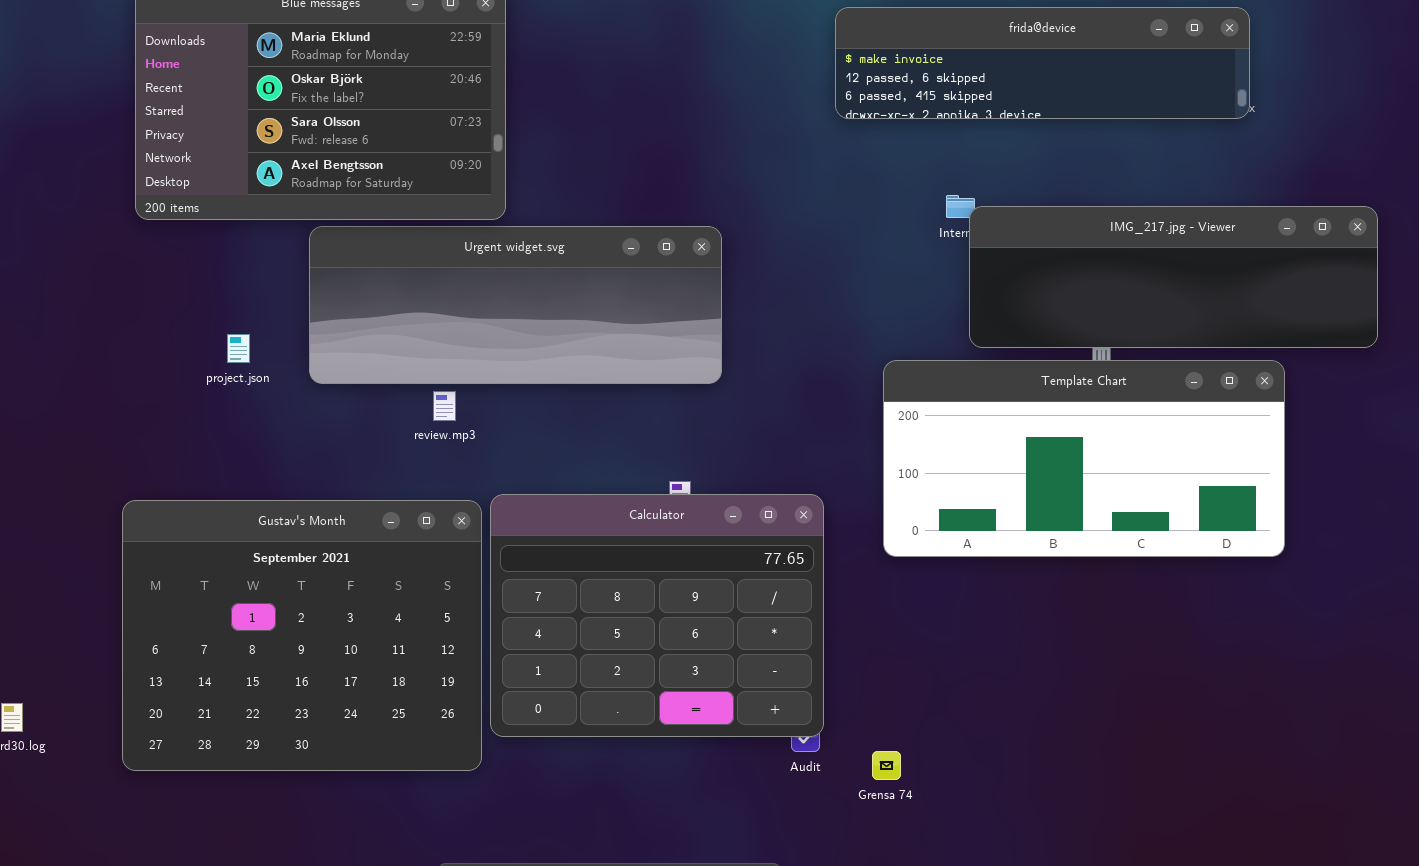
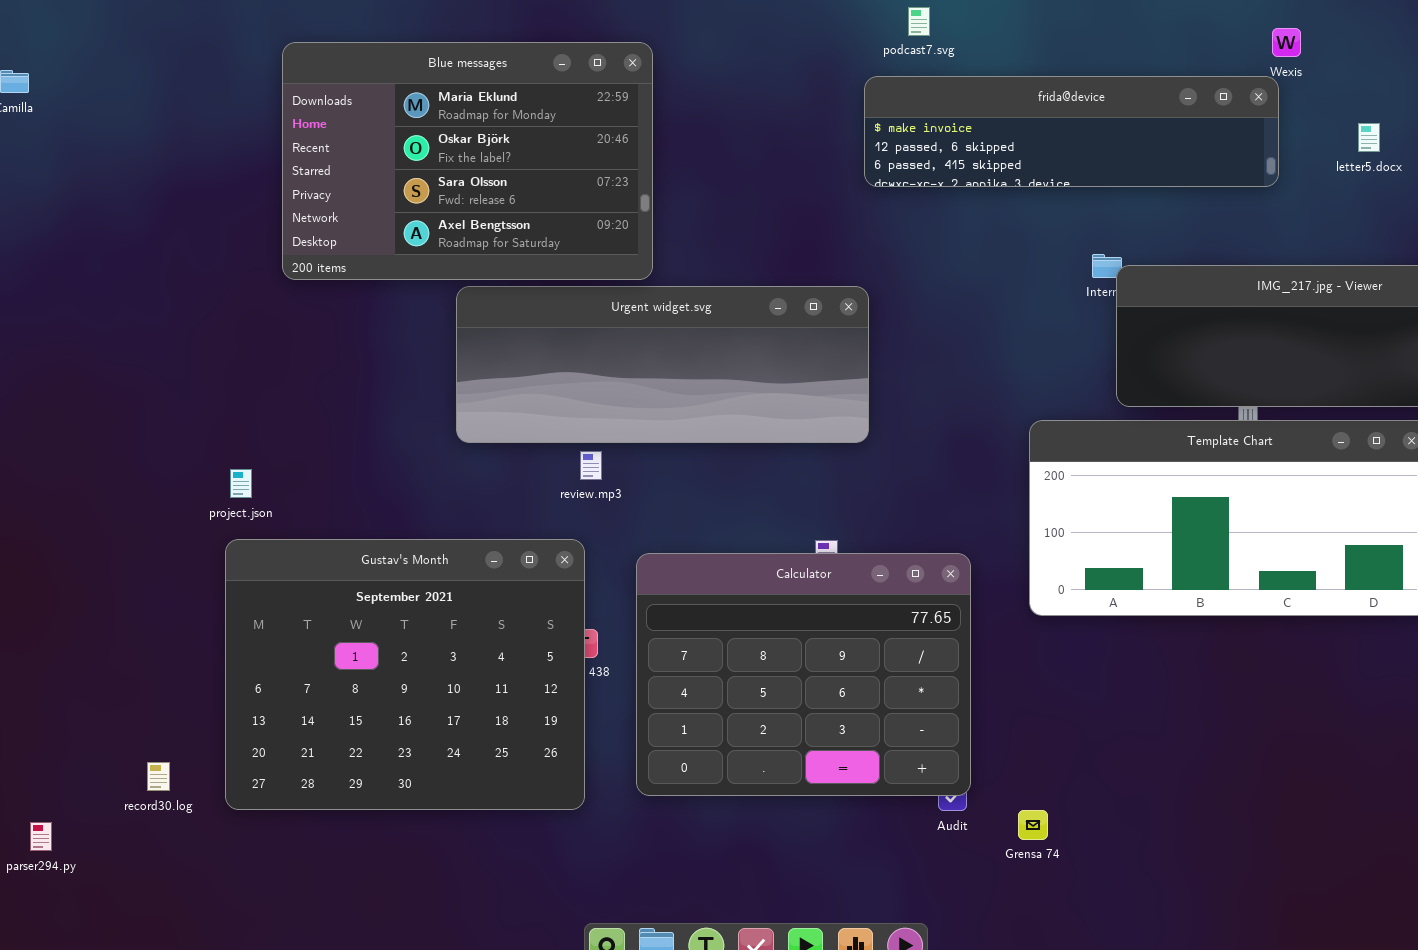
frida@device: [835,7,1250,119] -> [864,76,1279,187], moved
project.json: [227,334,250,363] -> [230,469,252,498], moved
Gustav's Month: [122,500,482,771] -> [225,539,585,810], moved

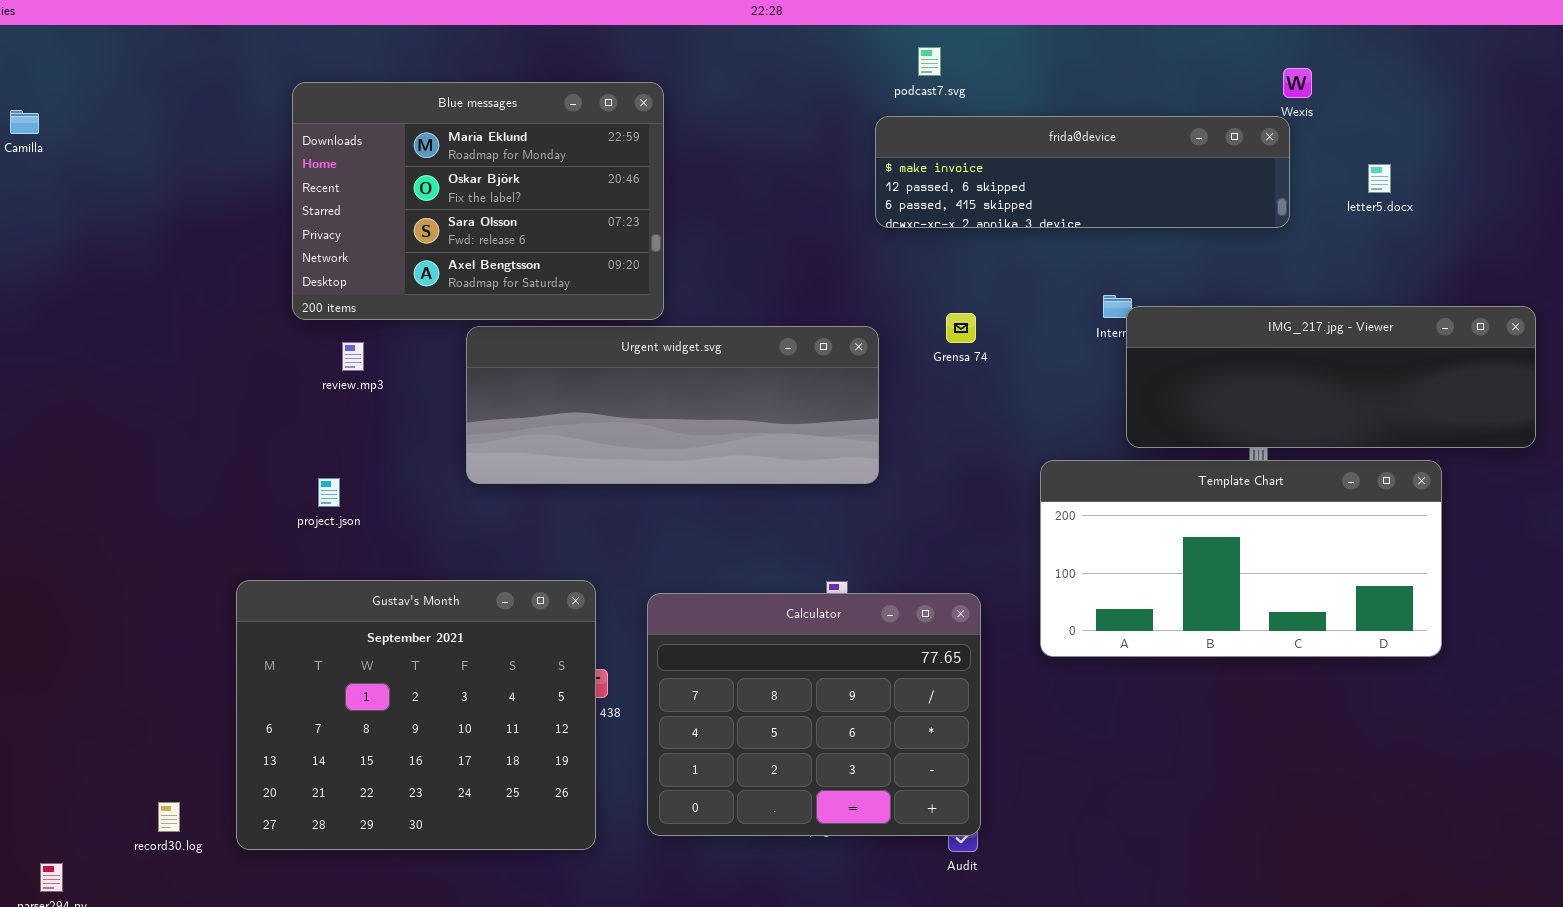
review.mp3: [580,451,602,480] -> [342,342,364,371], moved
project.json: [230,469,252,498] -> [318,478,340,507], moved
Grensa 74: [1018,810,1048,840] -> [946,313,976,343], moved

